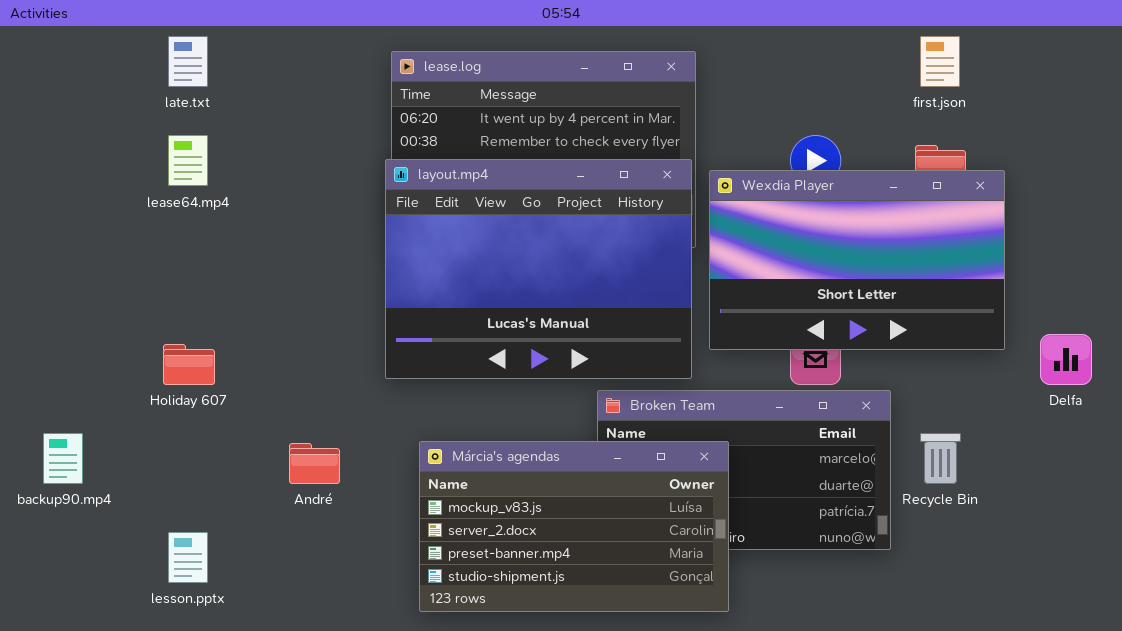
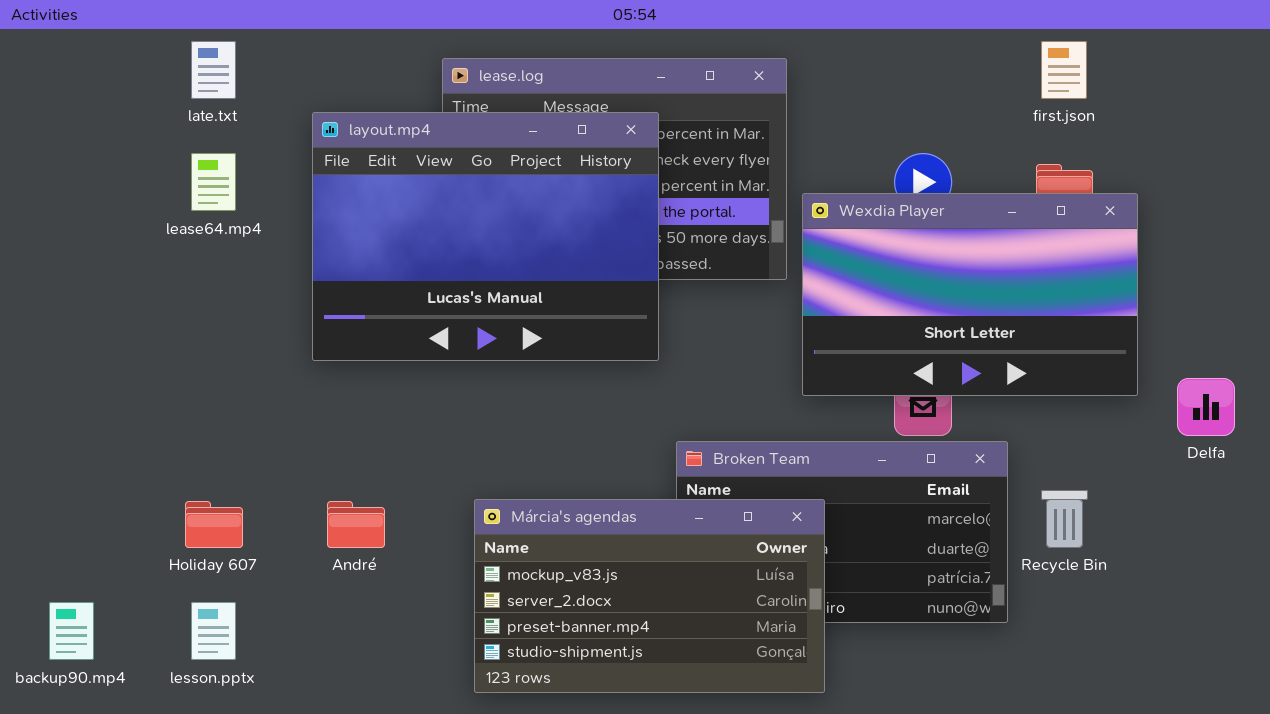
layout.mp4: [385,159,692,379] -> [312,112,659,361], moved
Holiday 607: [163,344,215,385] -> [185,501,243,548], moved
backup90.mp4: [43,433,83,484] -> [49,602,94,660], moved

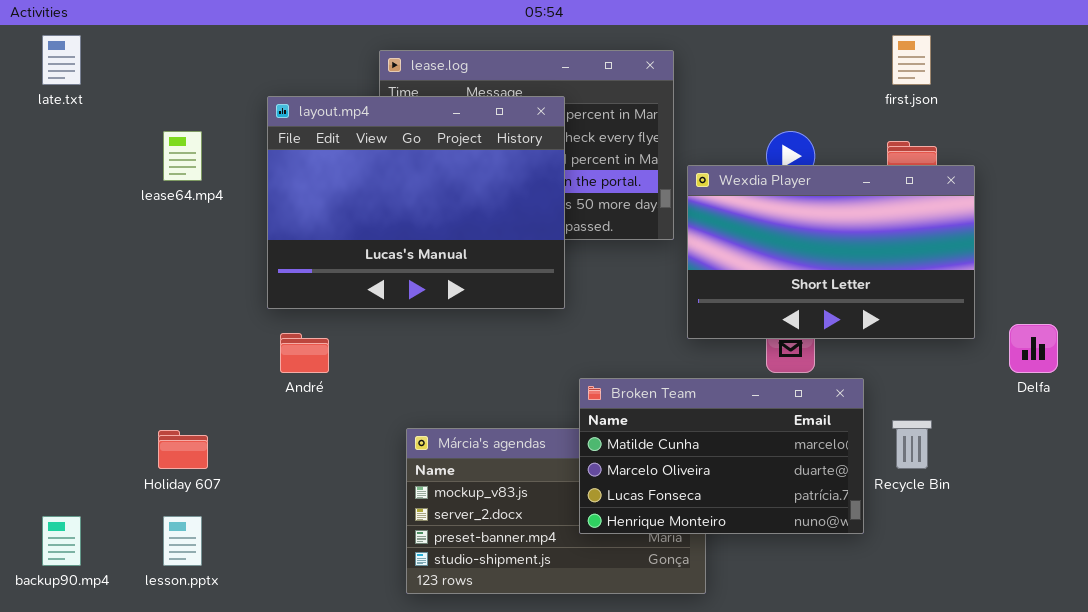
late.txt: [191,41,236,99] -> [42,35,81,85], moved
Broken Team: [676,441,1008,623] -> [579,378,864,534], raised
André: [327,501,385,548] -> [280,333,329,373], moved

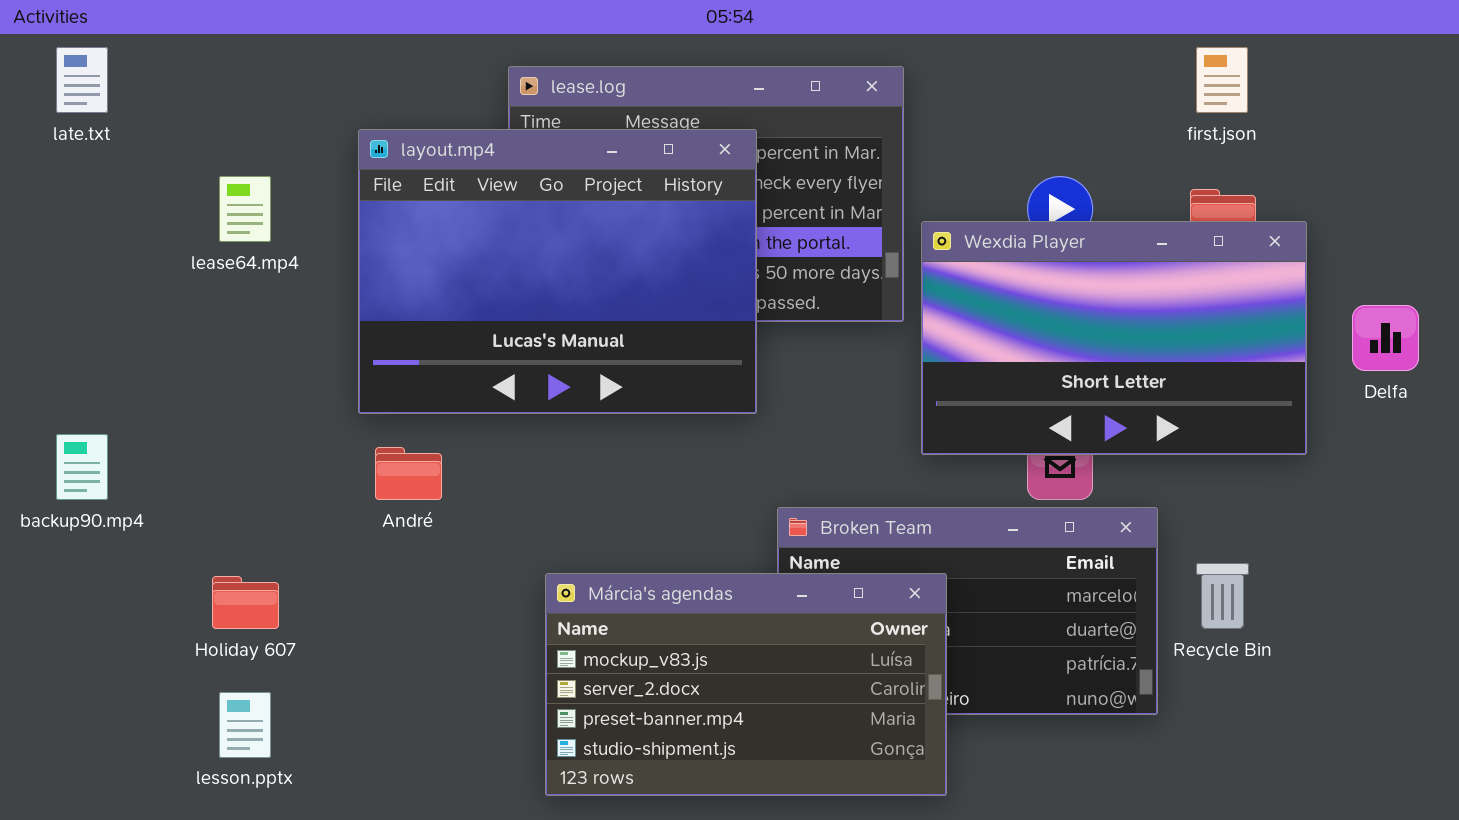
Delfa: [1009,324,1058,373] -> [1352,305,1419,371], moved
Márcia's agendas: [406,428,706,594] -> [545,573,947,796], raised
backup90.mp4: [42,516,81,566] -> [56,434,108,500], moved

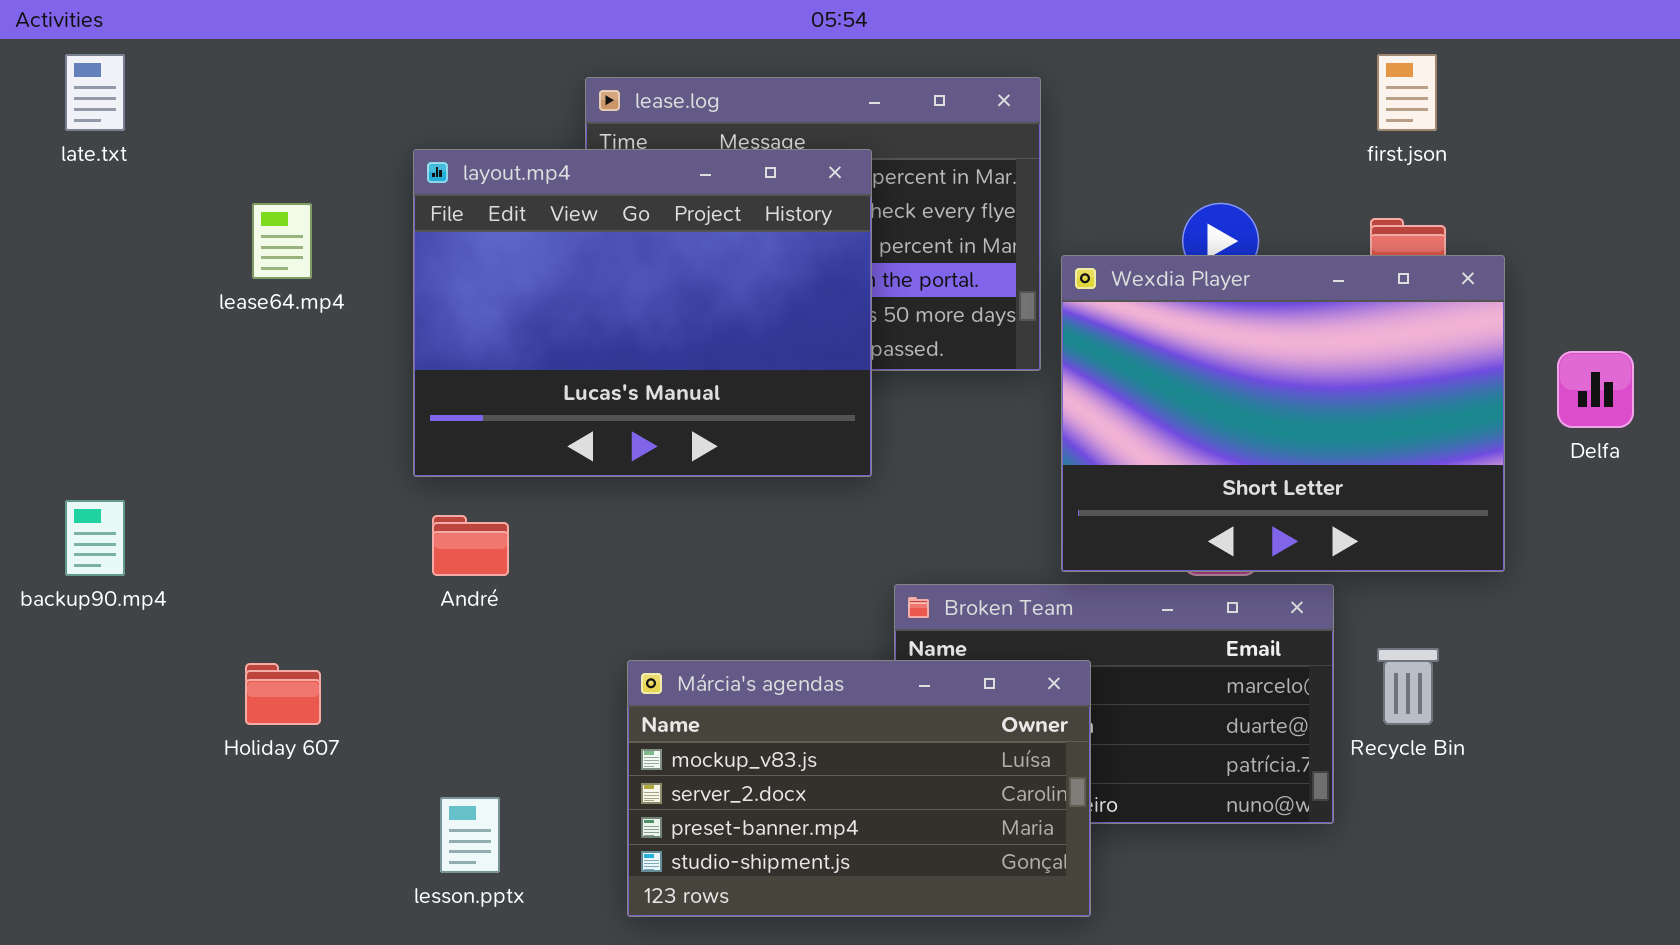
Wexdia Player: [921,221,1307,455] -> [1061,255,1505,572], resized
lesson.pptx: [219,692,271,758] -> [440,797,500,873], moved

